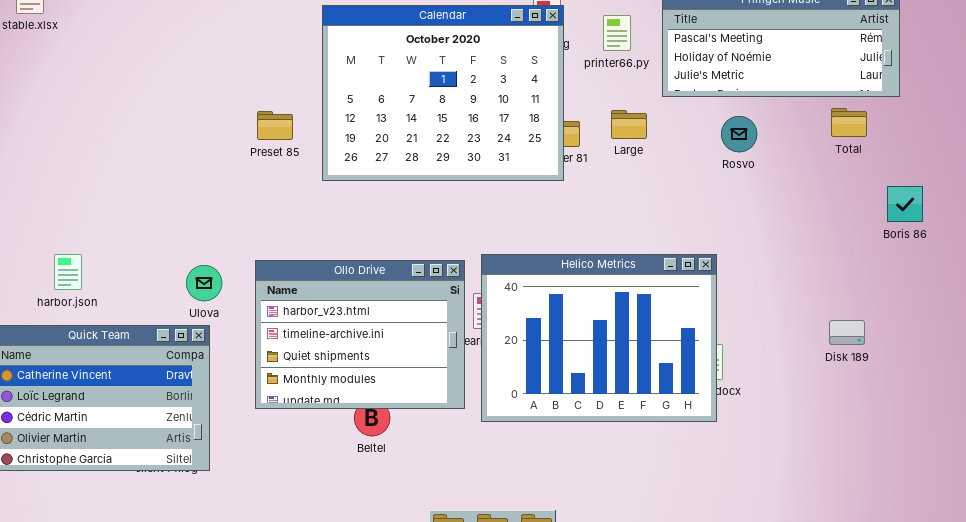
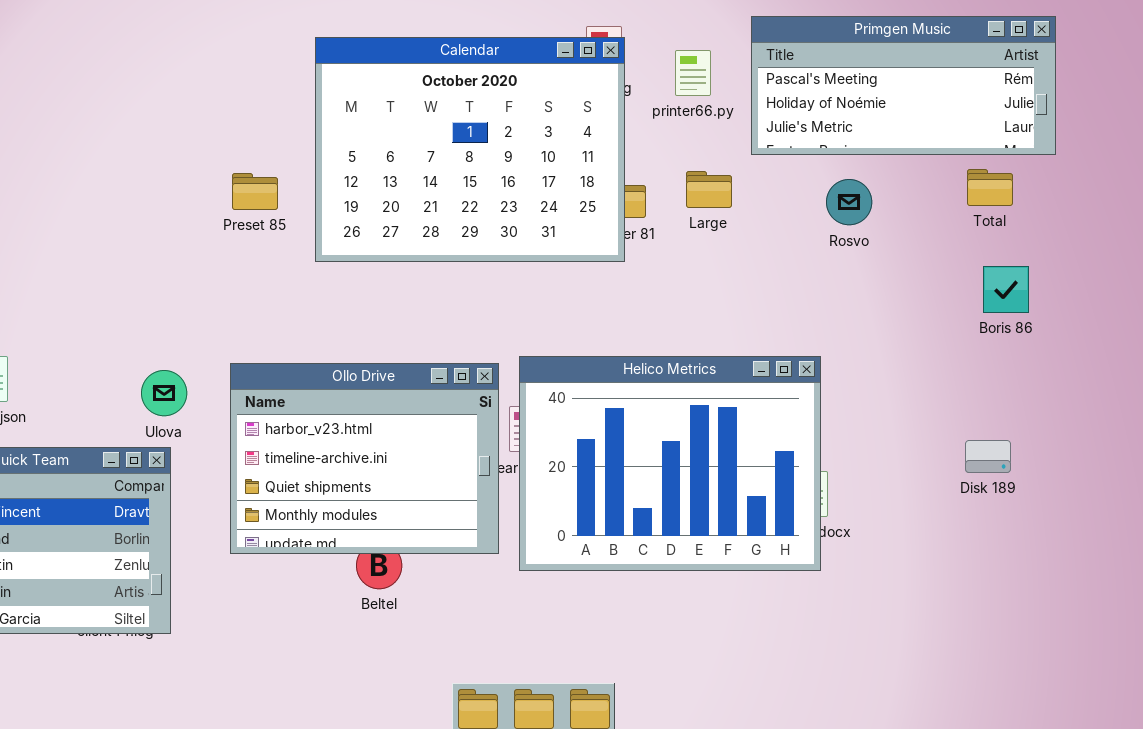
Boris 86: [887,186,923,222] -> [983,266,1029,313], moved

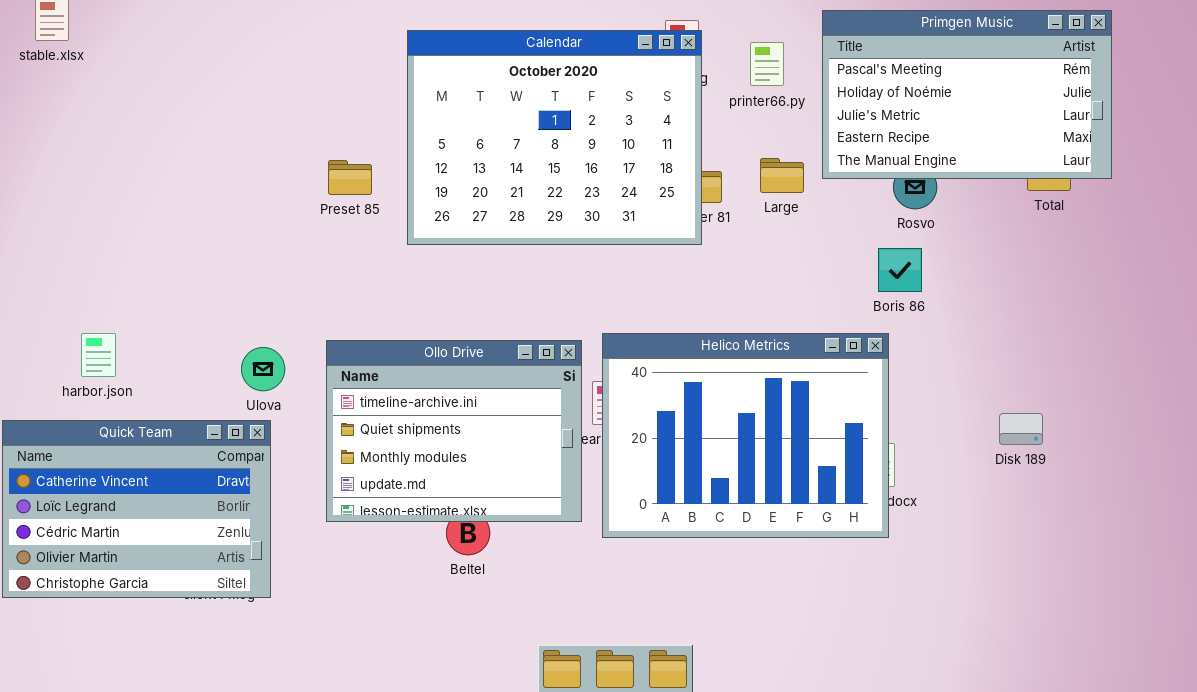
Primgen Music: [751,16,1056,155] -> [822,10,1112,179], resized
Boris 86: [983,266,1029,313] -> [878,248,922,292], moved
Ollo Drive: [230,363,499,554] -> [326,340,582,522], scrolled down 1 row
Disk 189: [965,440,1011,473] -> [999,413,1043,445], moved

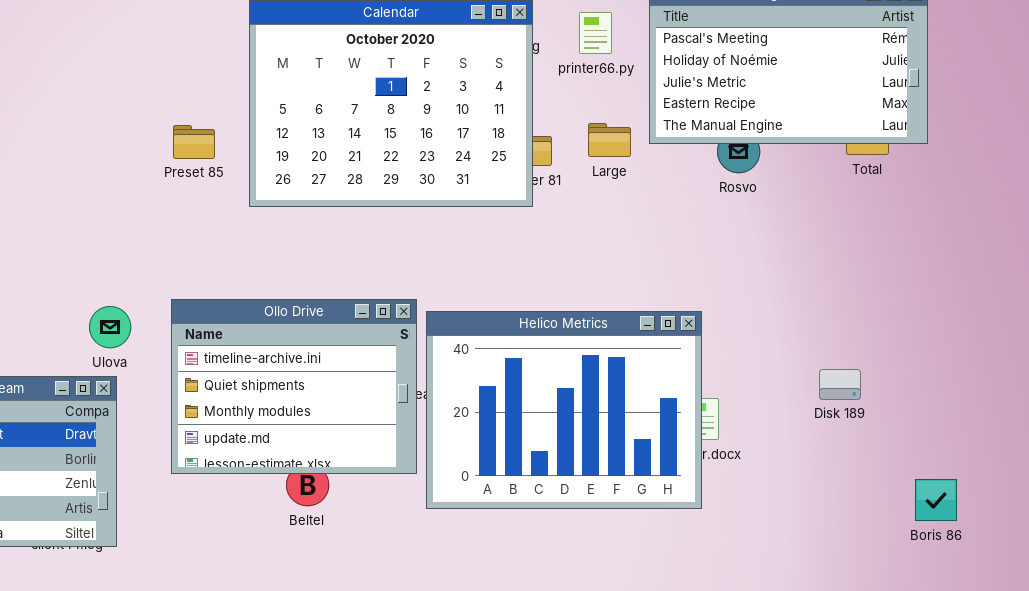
Boris 86: [878,248,922,292] -> [915,479,957,521], moved
Helico Metrics: [602,333,889,538] -> [426,311,702,509], moved

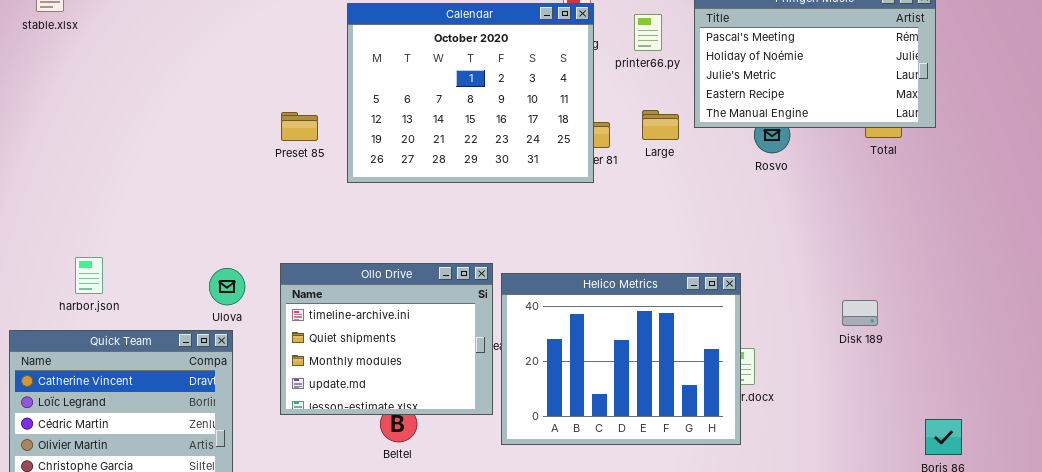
Disk 189: [819,369,861,400] -> [842,300,878,326], moved

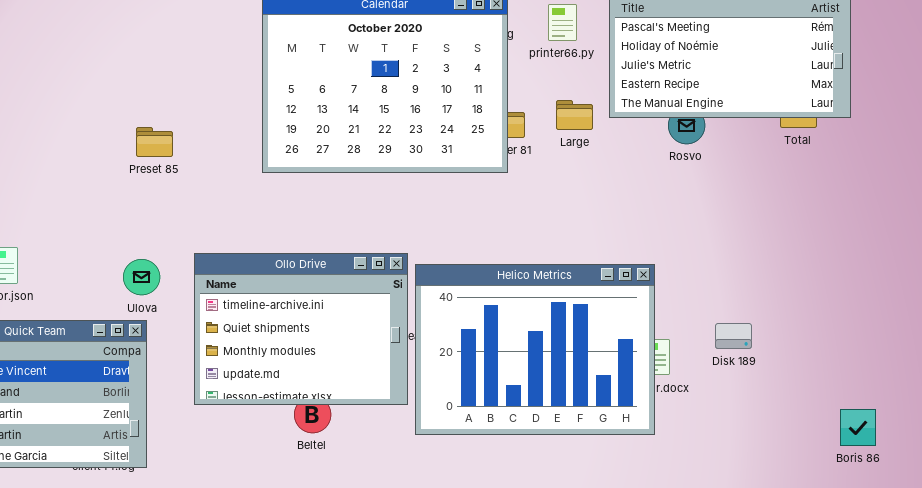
Preset 85: [281,112,318,141] -> [136,127,173,157], moved
Disk 189: [842,300,878,326] -> [715,323,752,349], moved

